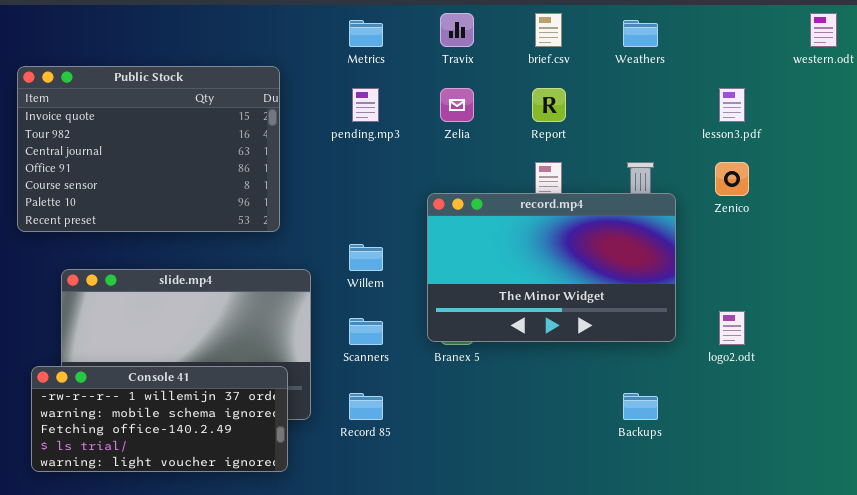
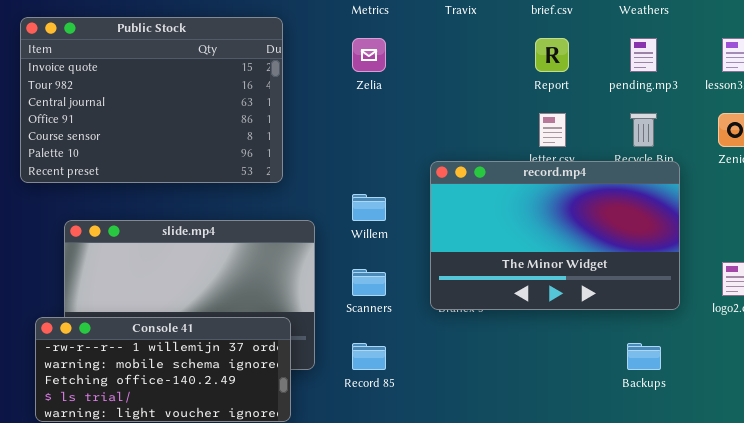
pending.mp3: [352,88,379,122] -> [630,38,657,72], moved
Zelia: [440,88,474,122] -> [352,38,386,72], moved
record.mp4: [427,193,676,342] -> [430,161,680,310], moved

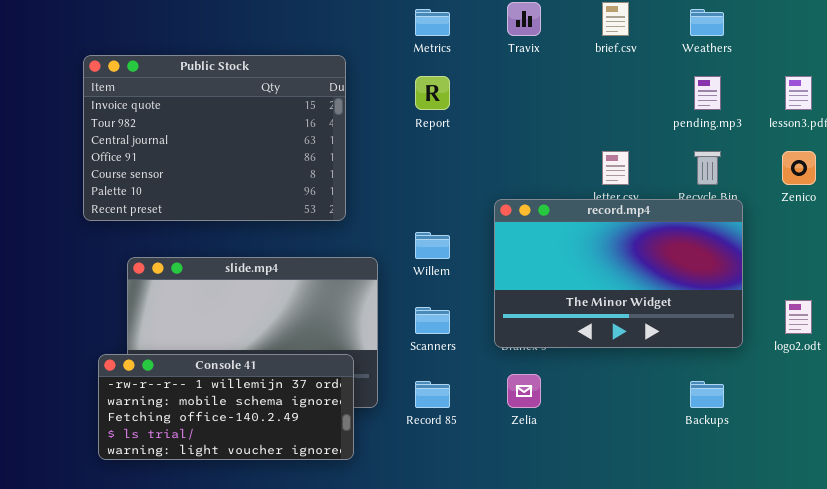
Zelia: [352,38,386,72] -> [507,374,541,408], moved
Report: [535,38,569,72] -> [415,76,450,110], moved

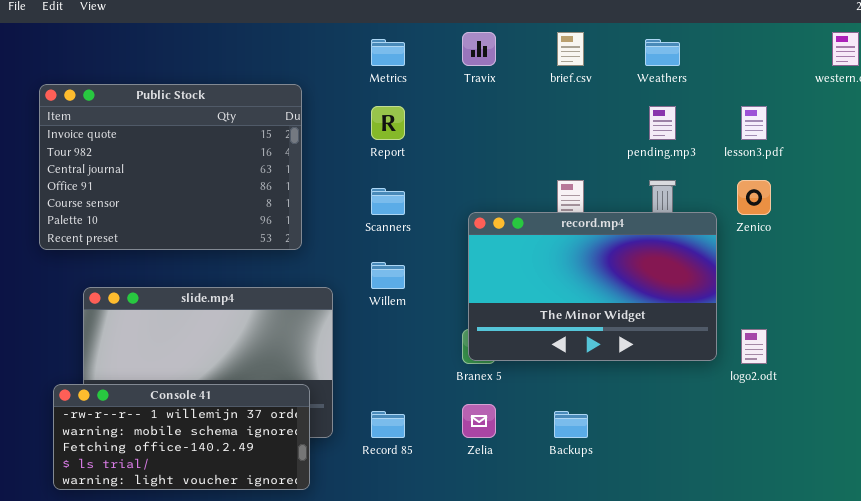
record.mp4: [494,199,743,348] -> [468,212,717,361], moved
Scanners: [415,307,450,334] -> [371,188,405,215], moved
Backups: [690,381,724,408] -> [554,411,588,438], moved

